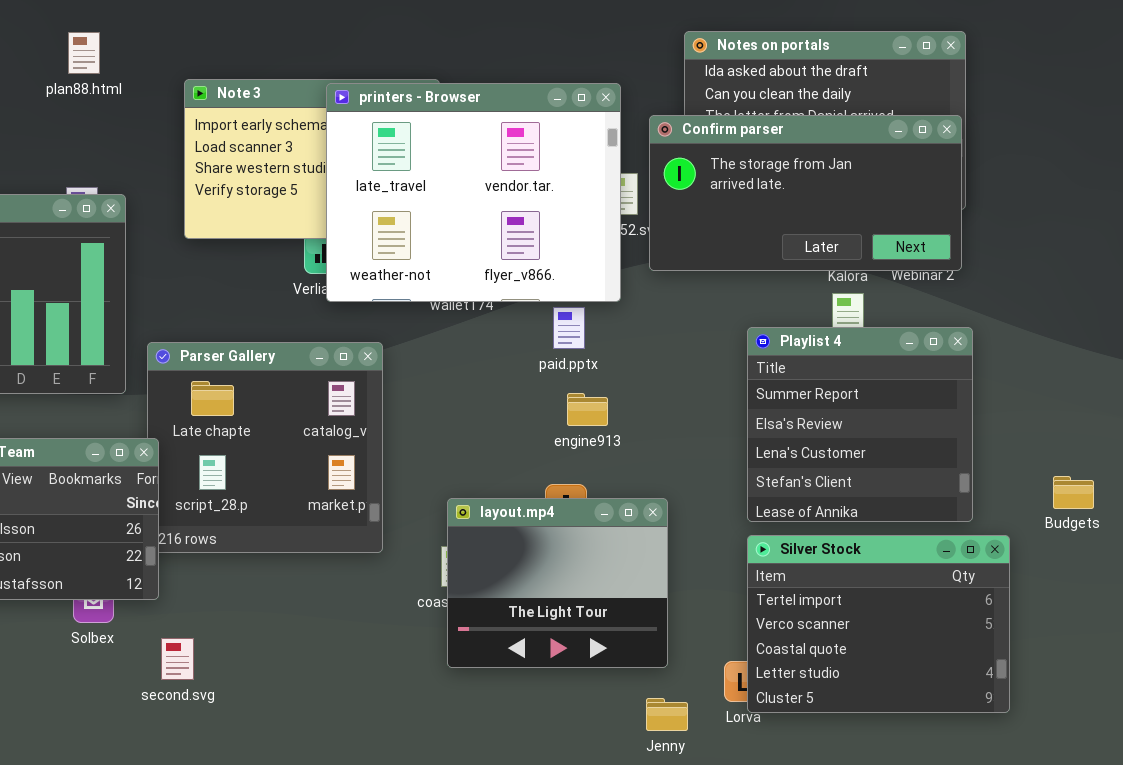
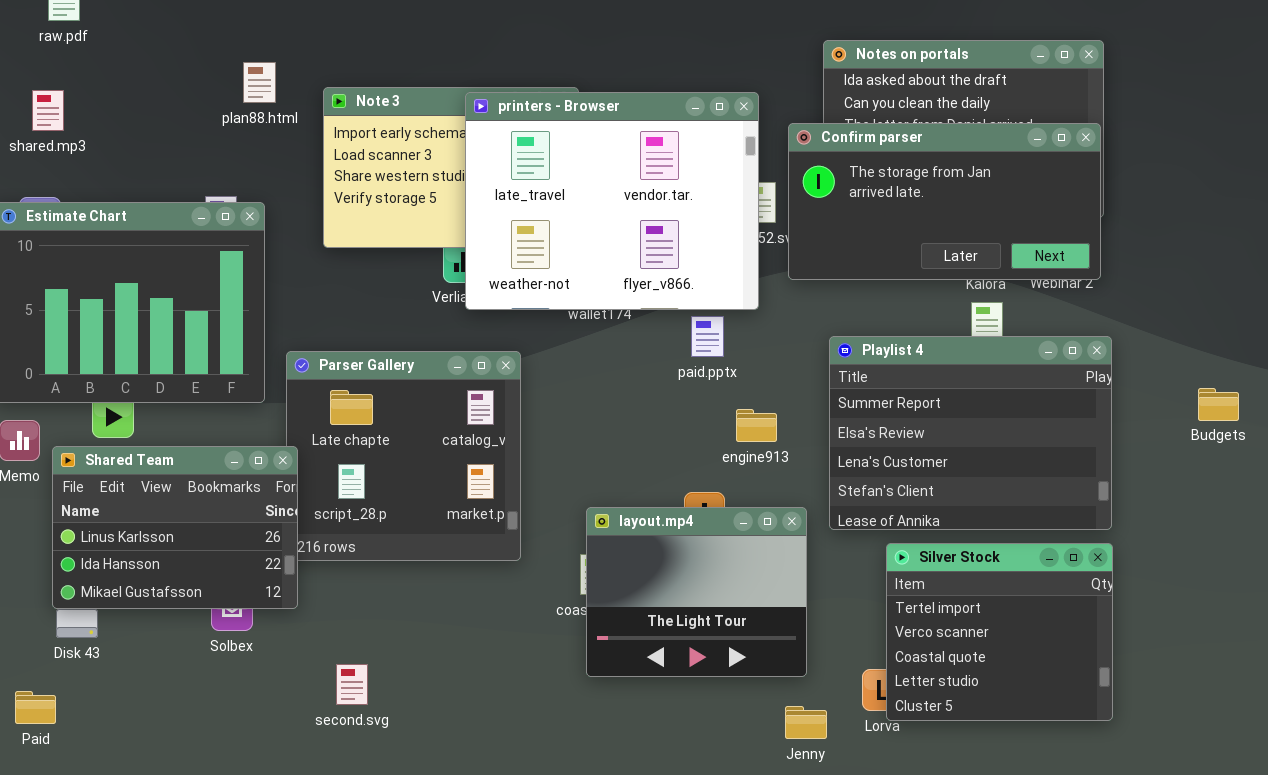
plan88.html: [68,32,100,74] -> [243,62,276,103], moved
Playlist 4: [747,327,973,522] -> [829,336,1112,530], resized
engine913: [567,393,608,426] -> [736,409,777,442], moved
Budgets: [1053,476,1094,509] -> [1198,388,1239,421], moved
Silver Stock: [747,535,1010,713] -> [886,543,1113,721], resized
second.svg: [161,638,194,680] -> [336,664,368,705], moved

